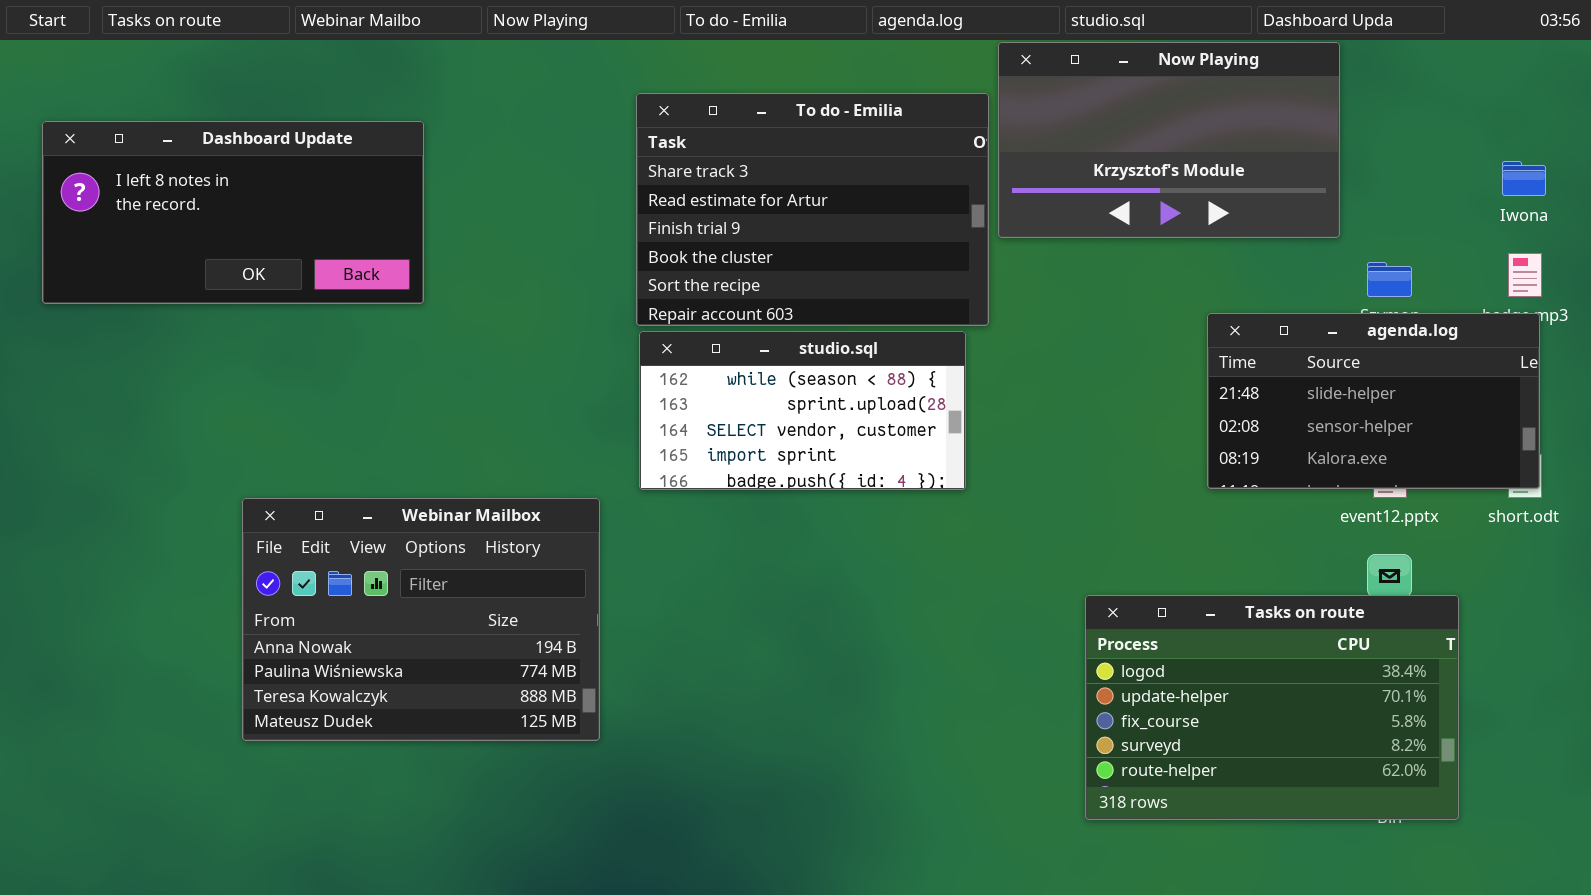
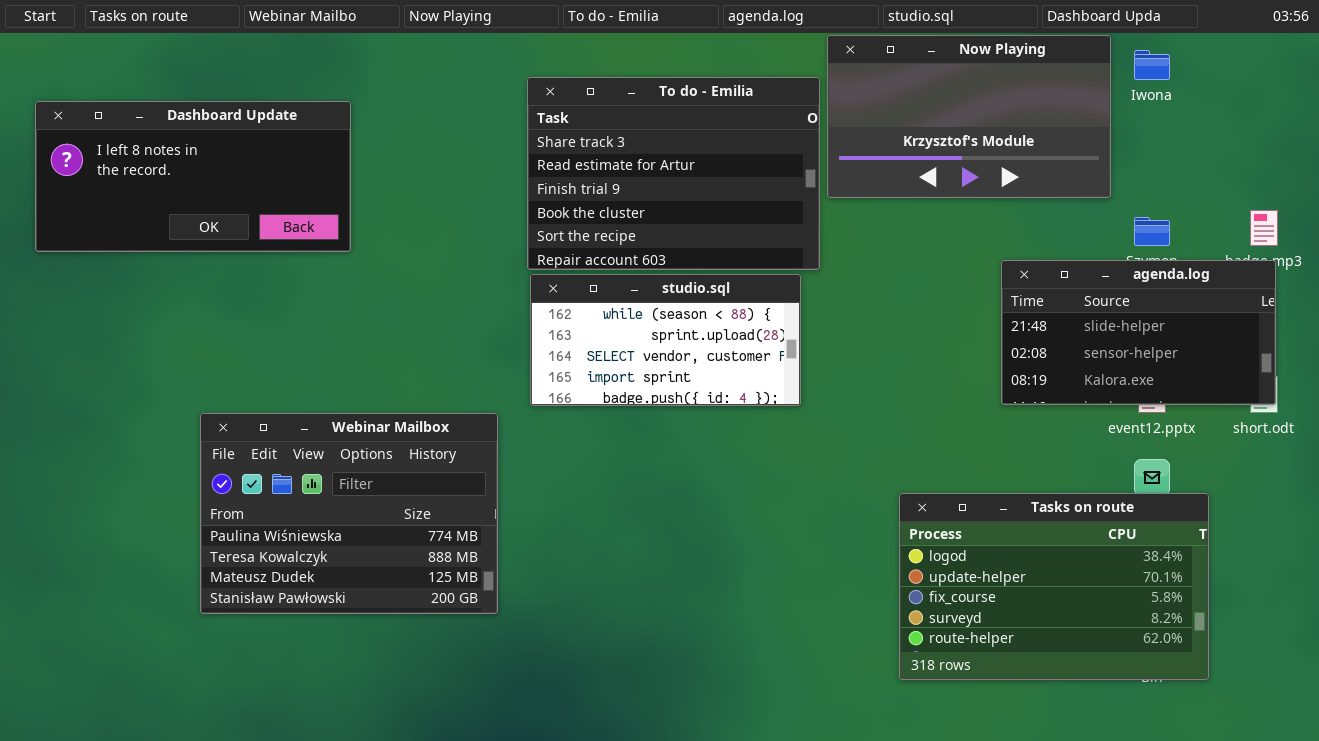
Iwona: [1502,161,1546,196] -> [1134,50,1170,80], moved
Webinar Mailbox: [242,498,600,741] -> [200,413,498,614], scrolled down 1 row

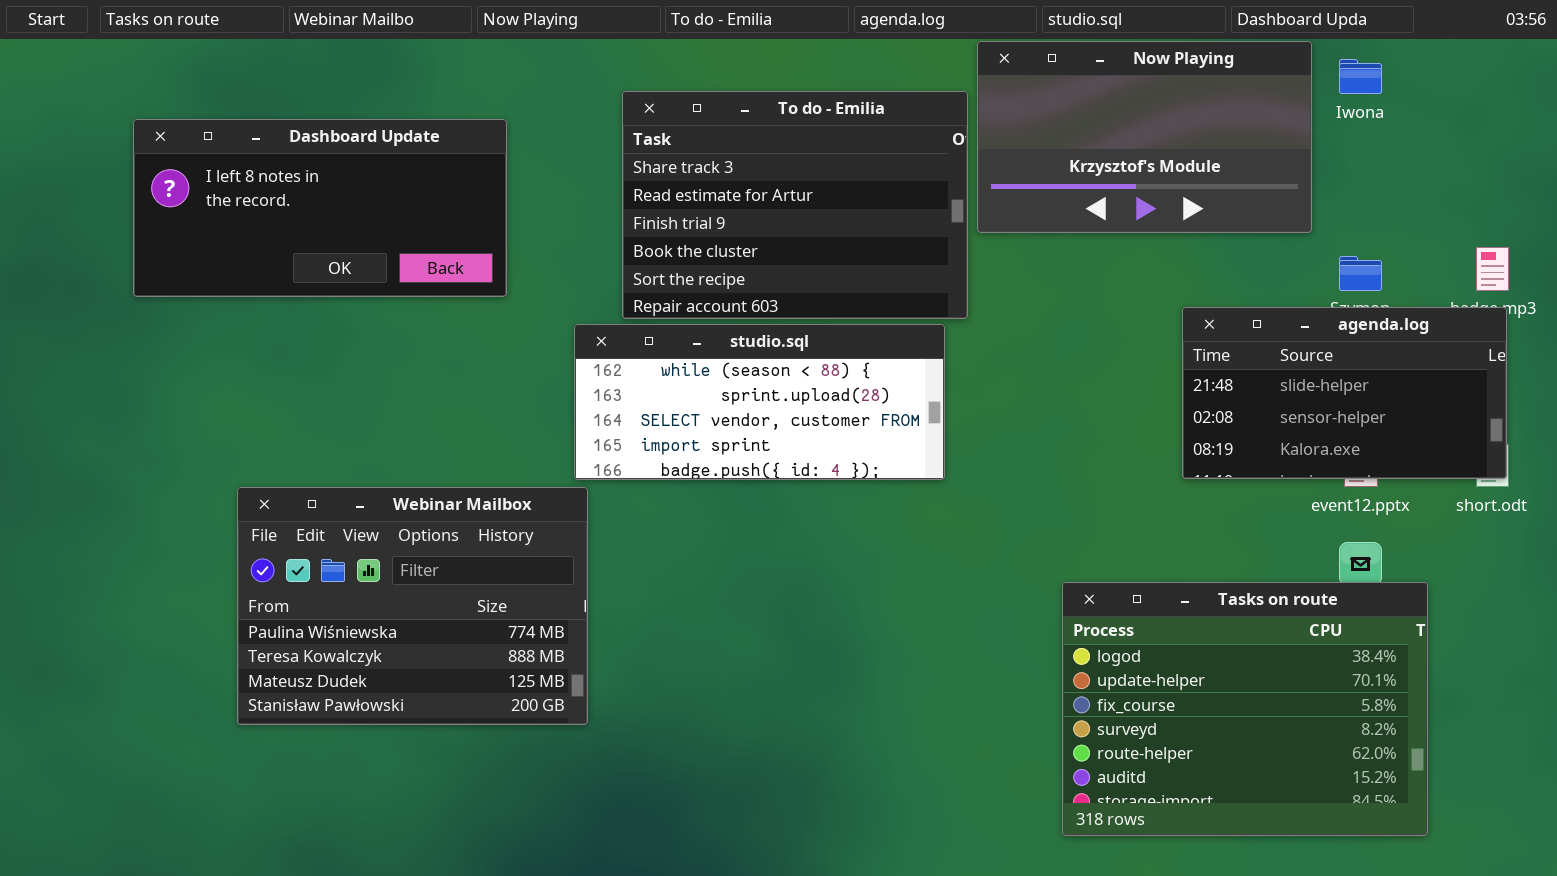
Dashboard Update: [35,101,351,252] -> [133,119,507,297], moved
studio.sql: [530,274,801,406] -> [574,324,945,480], resized
Tasks on route: [899,493,1209,680] -> [1062,582,1428,836], resized

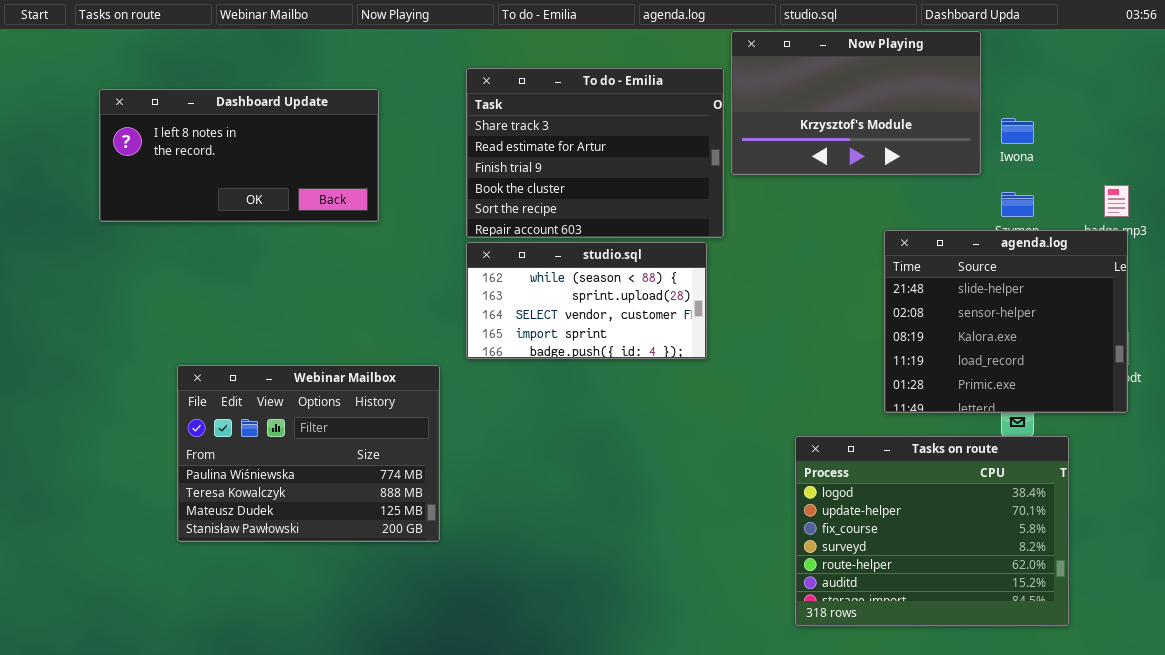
Iwona: [1339,59,1382,94] -> [1001,118,1034,144], moved
agenda.log: [1182,307,1507,479] -> [884,230,1128,413], resized
studio.sql: [574,324,945,480] -> [466,242,707,359], resized

